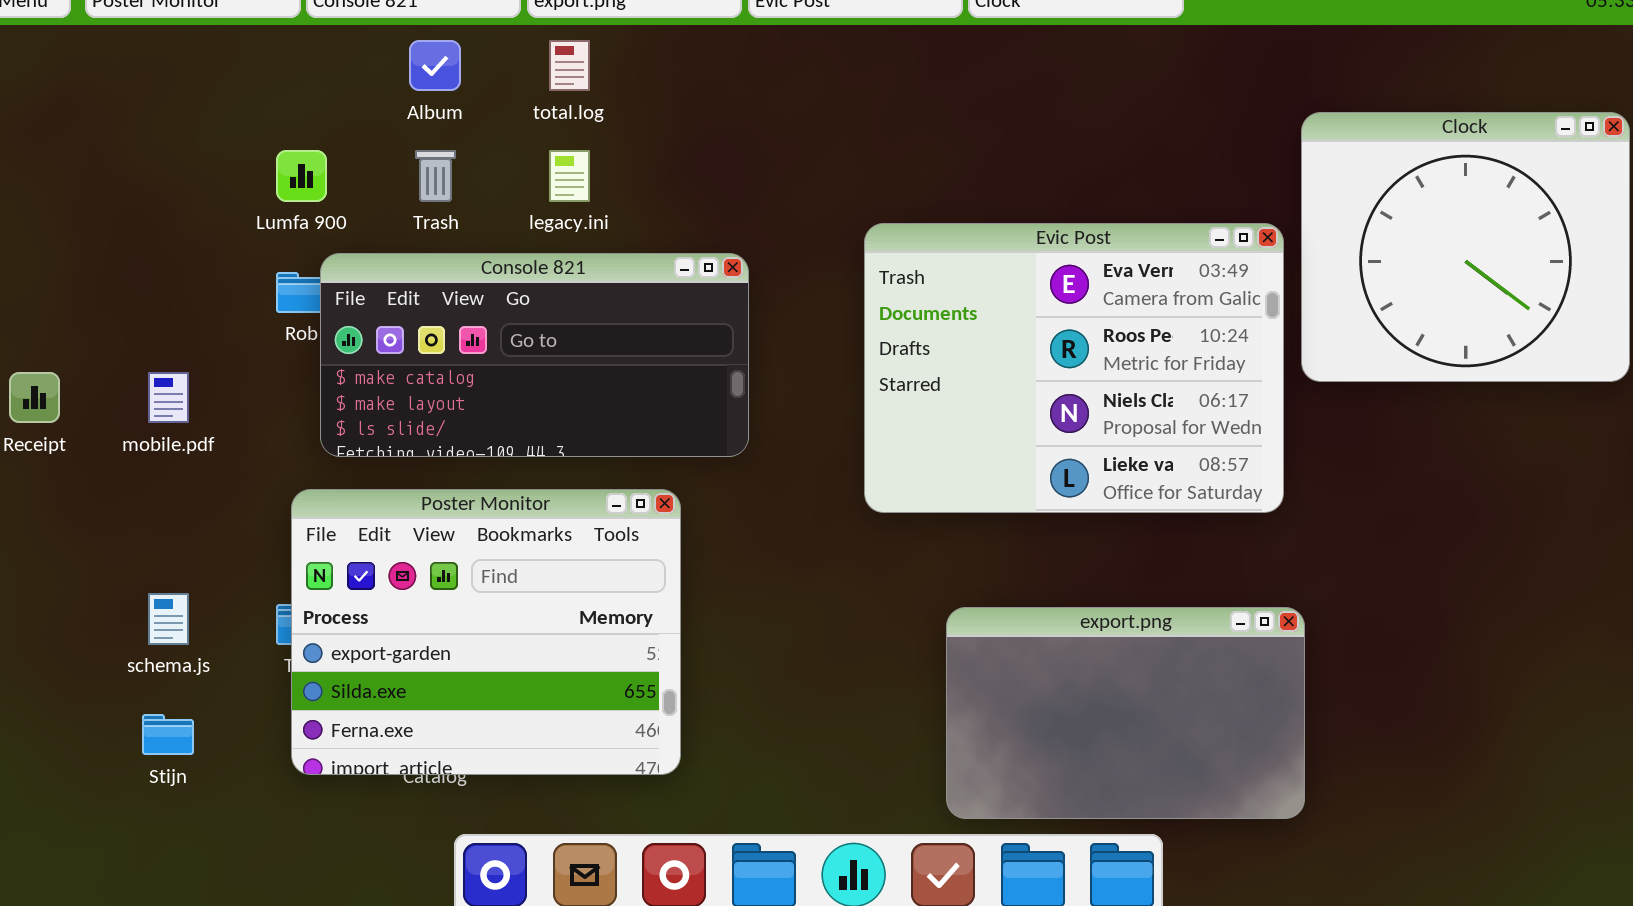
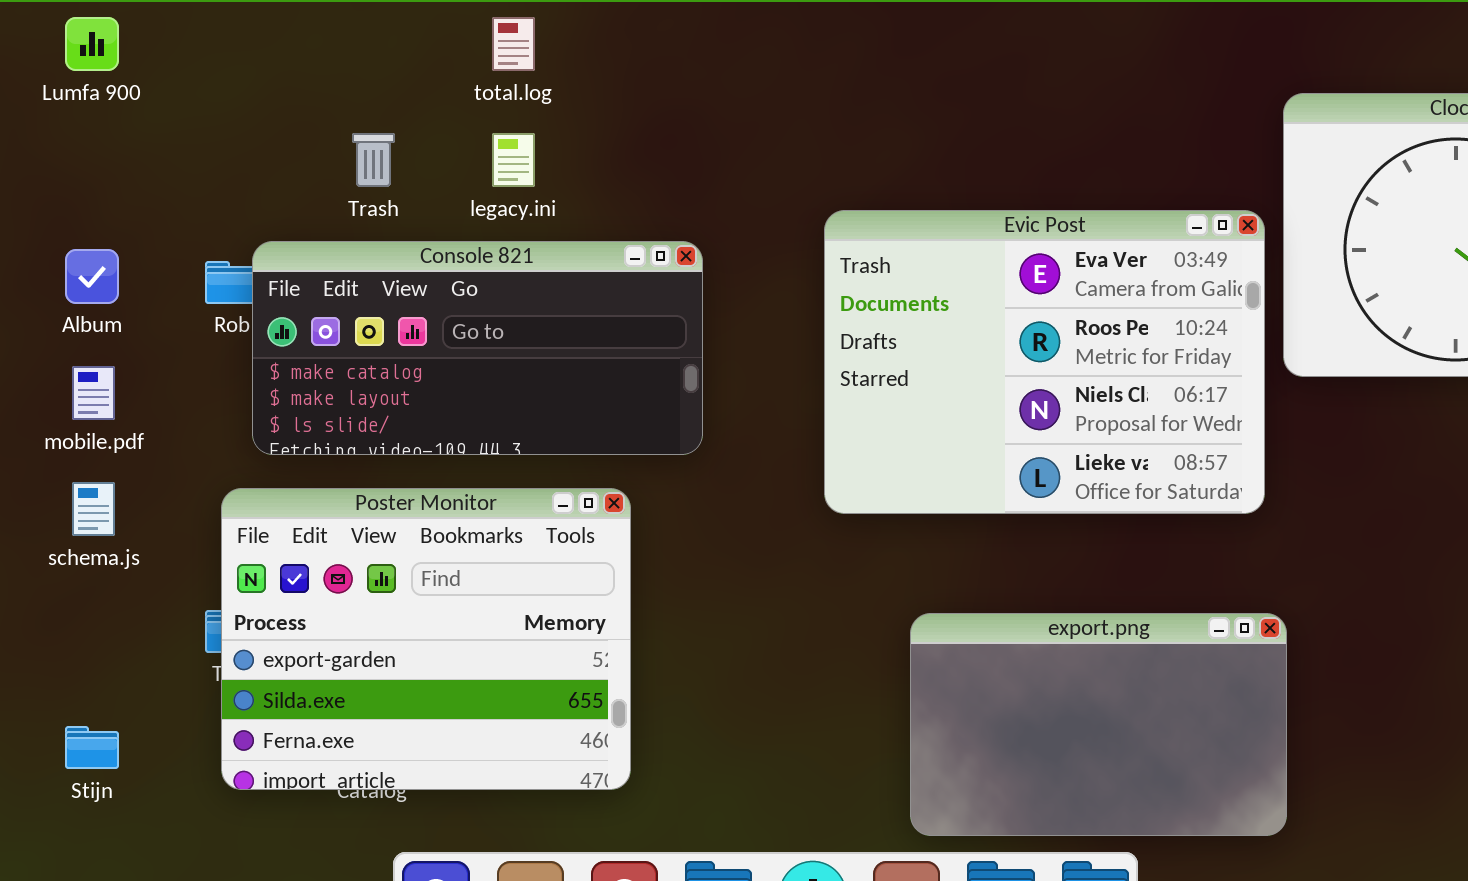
Album: [409,40,461,91] -> [65,249,119,304], moved
Lumfa 900: [276,150,327,202] -> [65,17,119,71], moved
schema.js: [148,593,189,645] -> [72,482,115,536], moved

